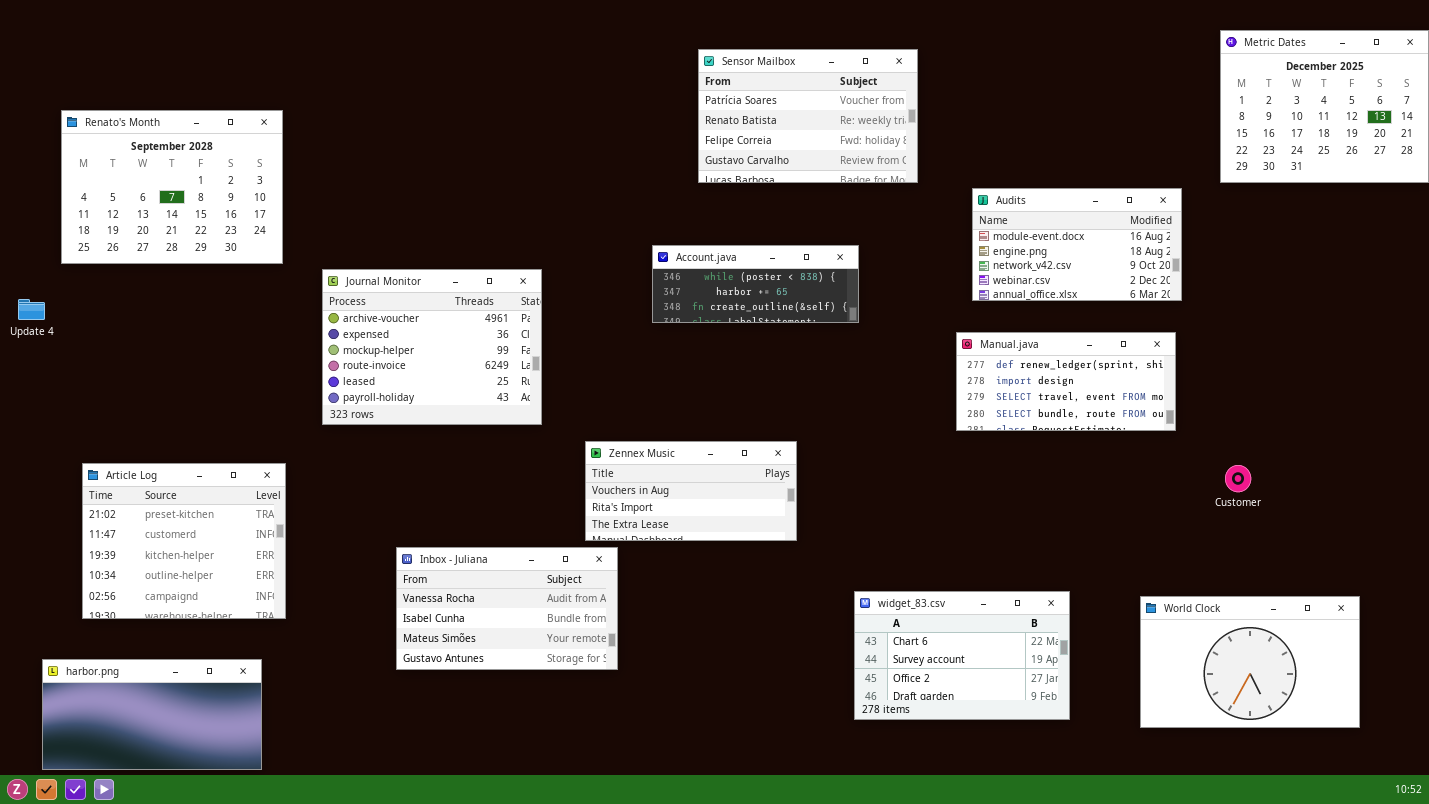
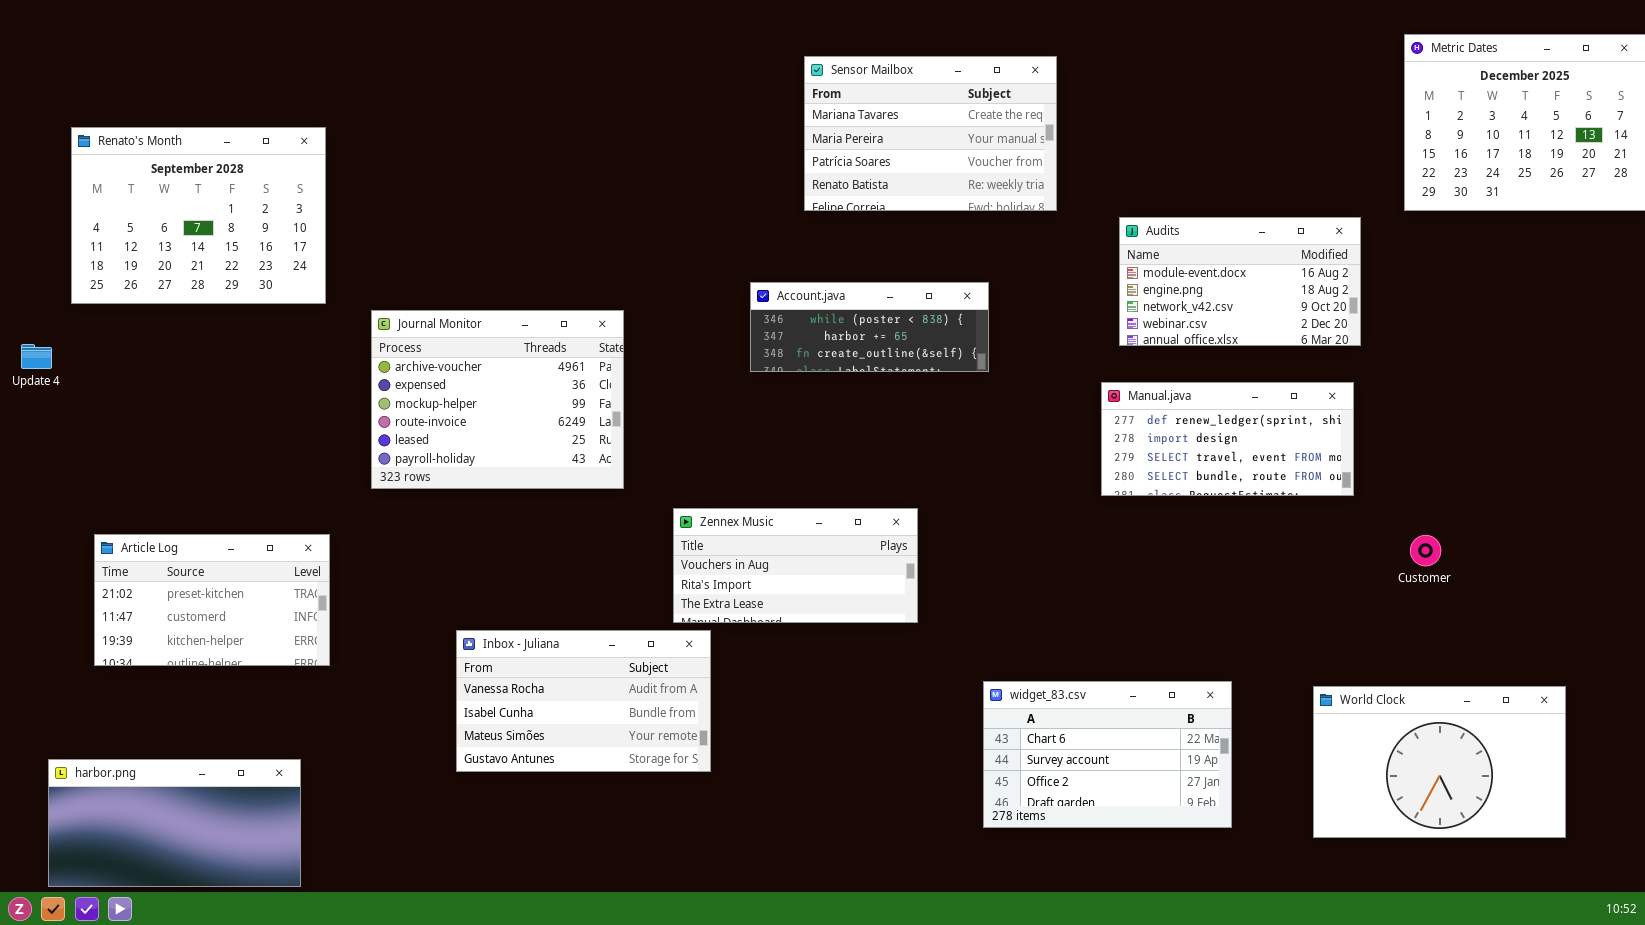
Sensor Mailbox: [698,49,918,183] -> [804,56,1057,211], scrolled up 2 rows
Article Log: [82,463,286,619] -> [94,534,330,666], resized

